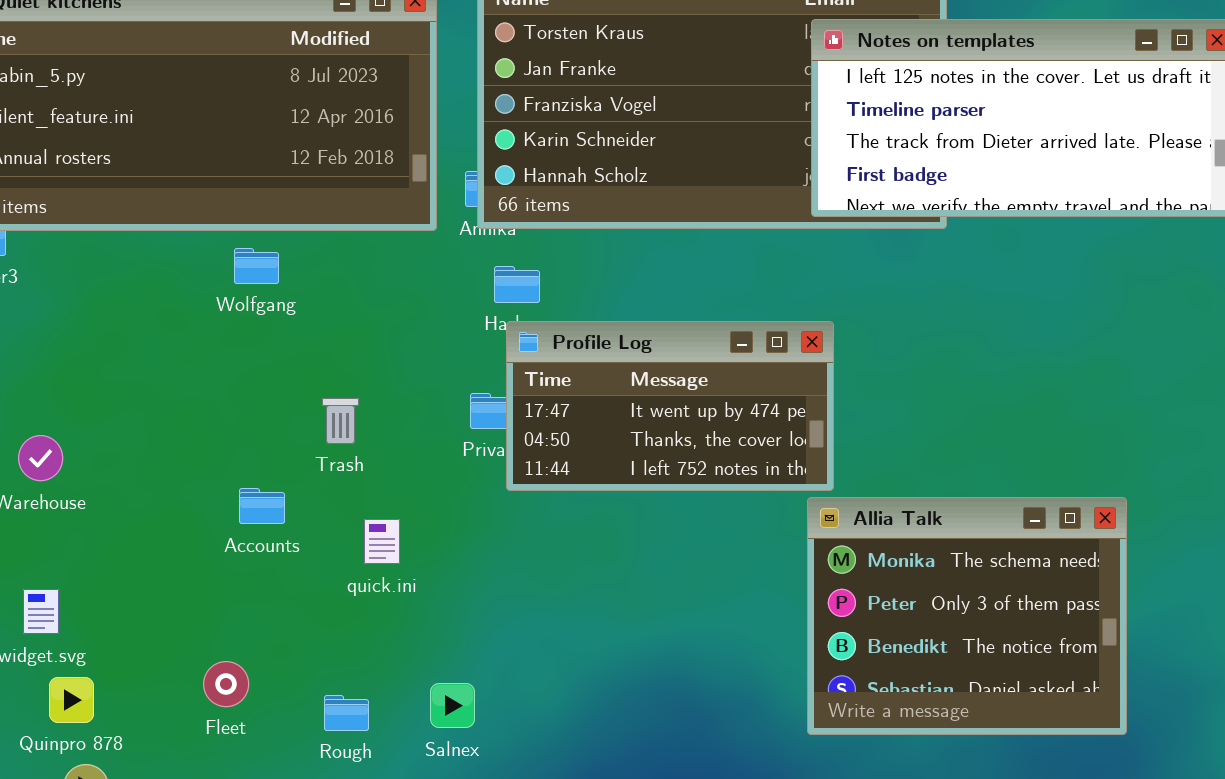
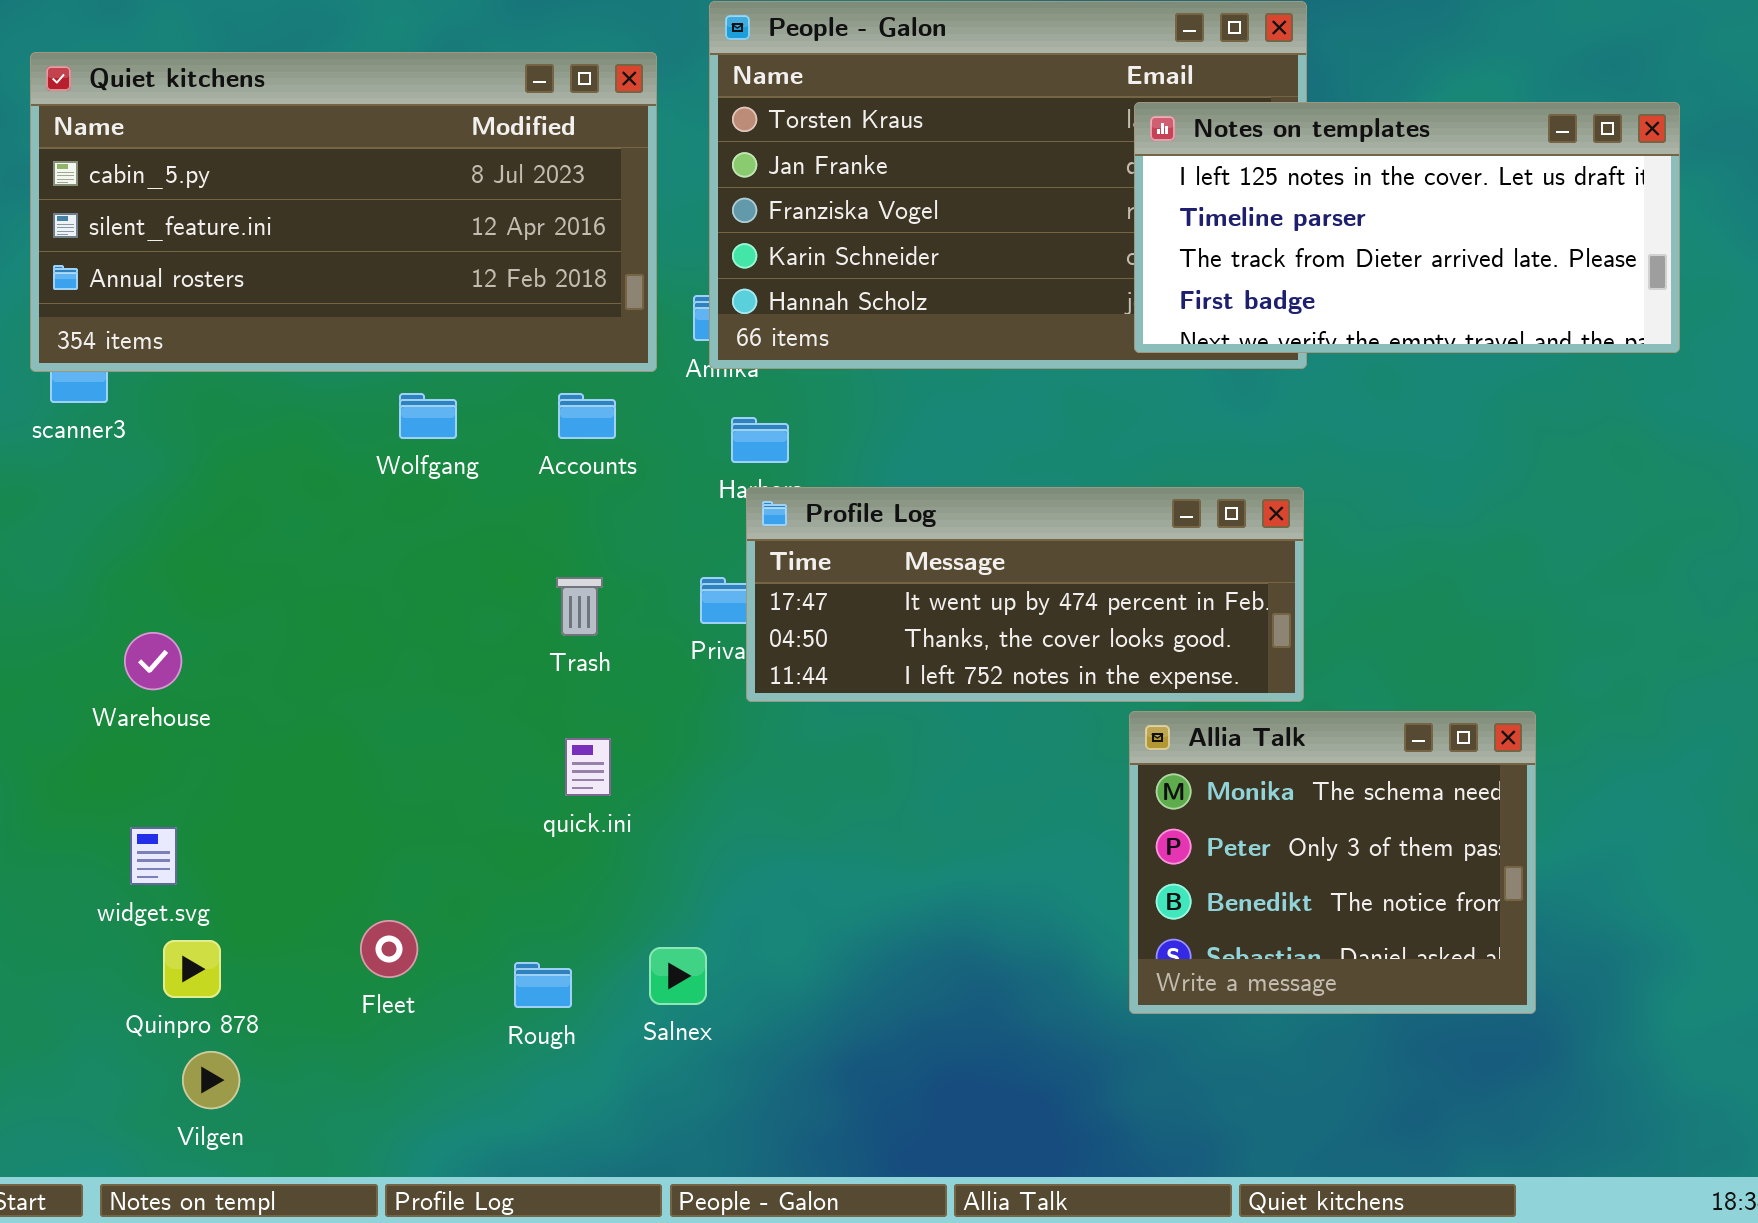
Profile Log: [506,321,834,491] -> [746,487,1304,702], resized
Trash: [322,398,359,444] -> [556,577,603,636], moved
Accounts: [239,488,285,524] -> [558,393,616,439], moved

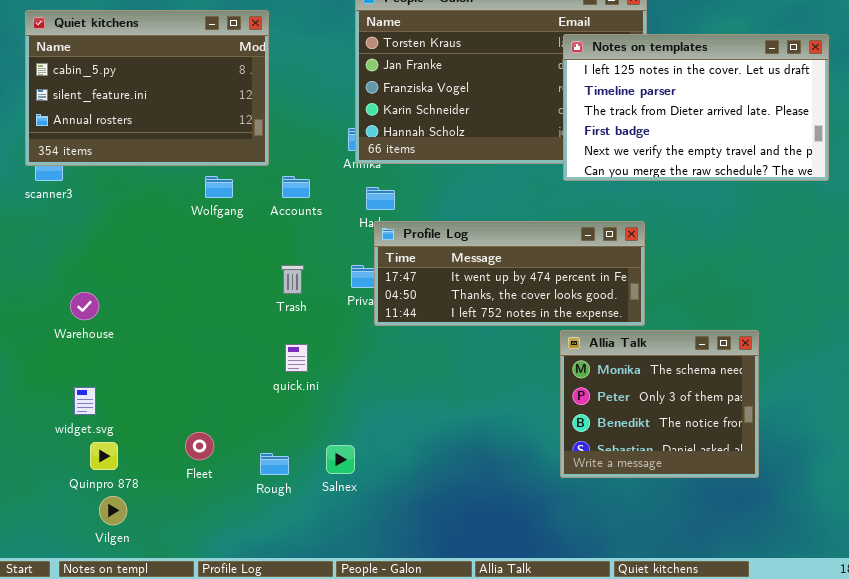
Quiet kitchens: [30,52,657,372] -> [25,10,269,166], resized
Notes on templates: [1134,102,1680,353] -> [563,34,829,181], resized

